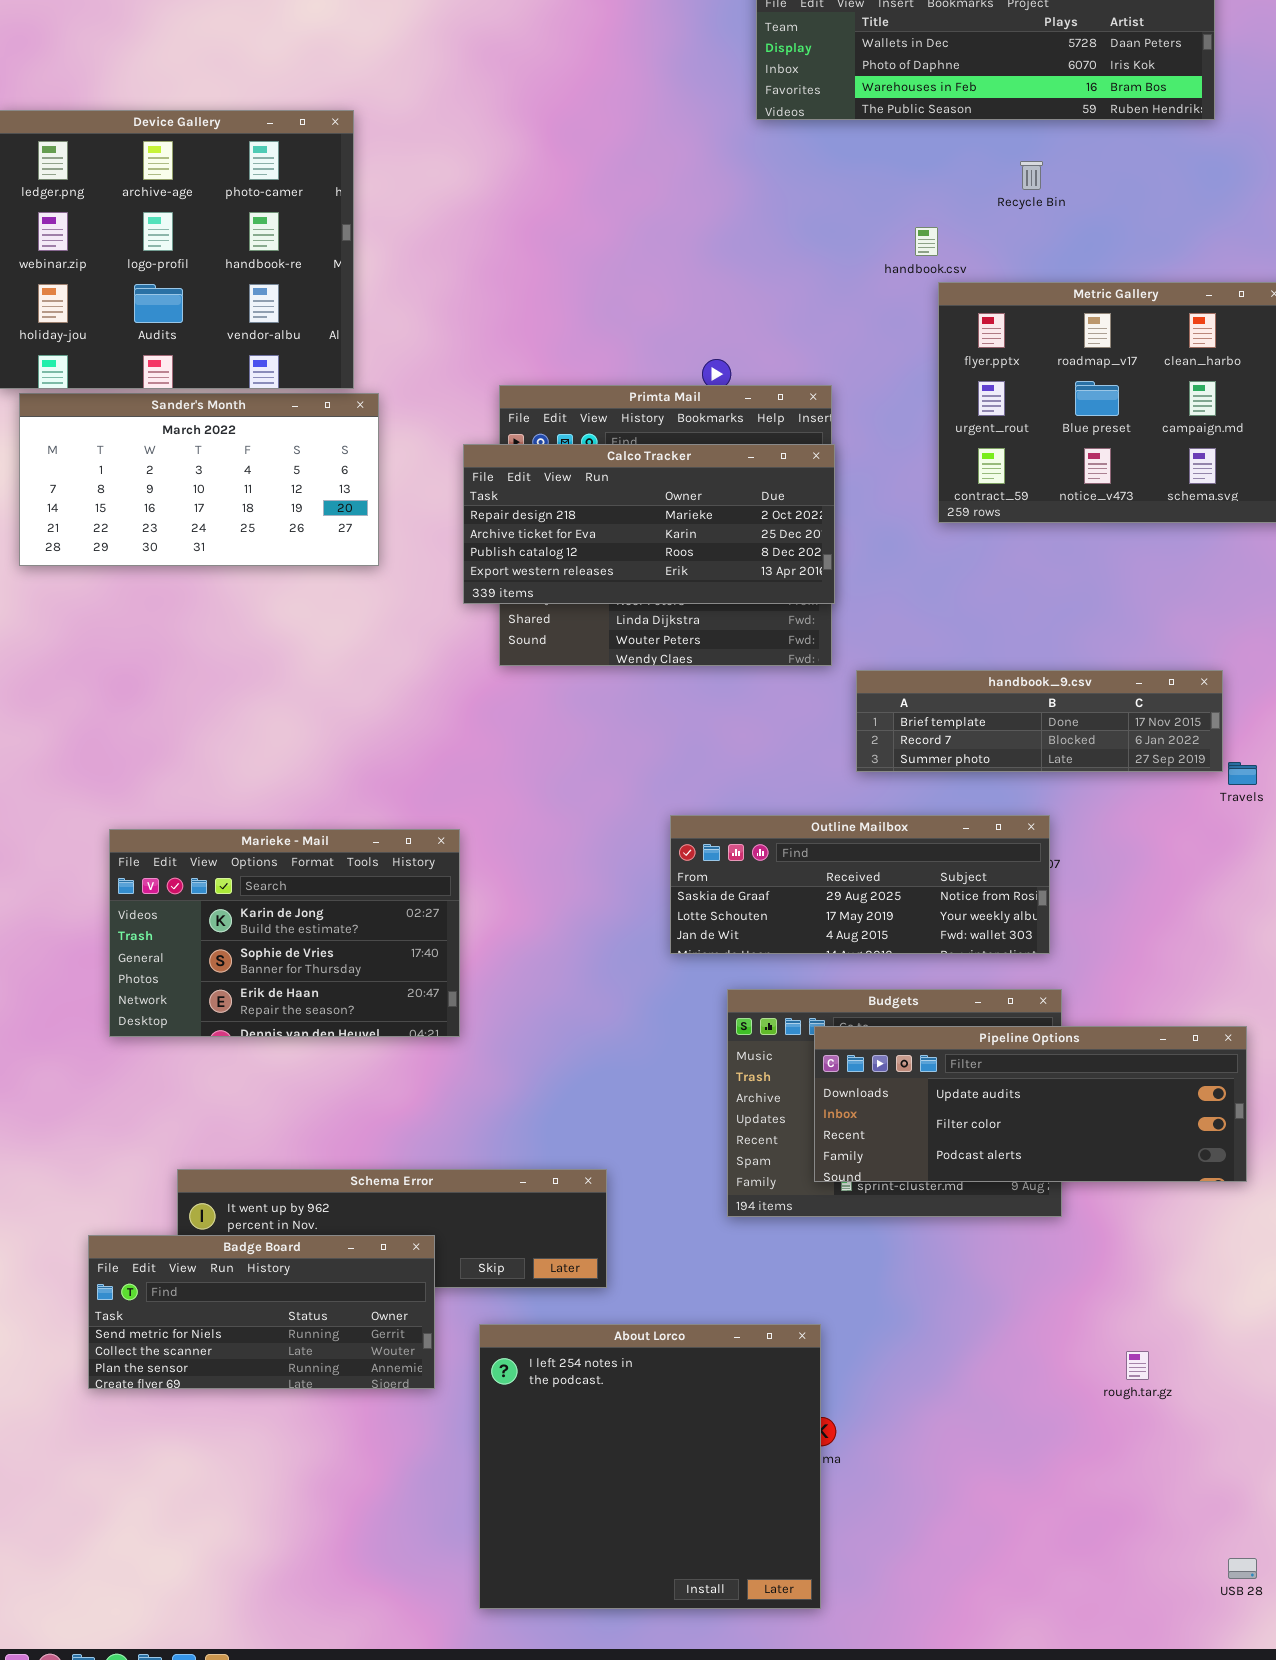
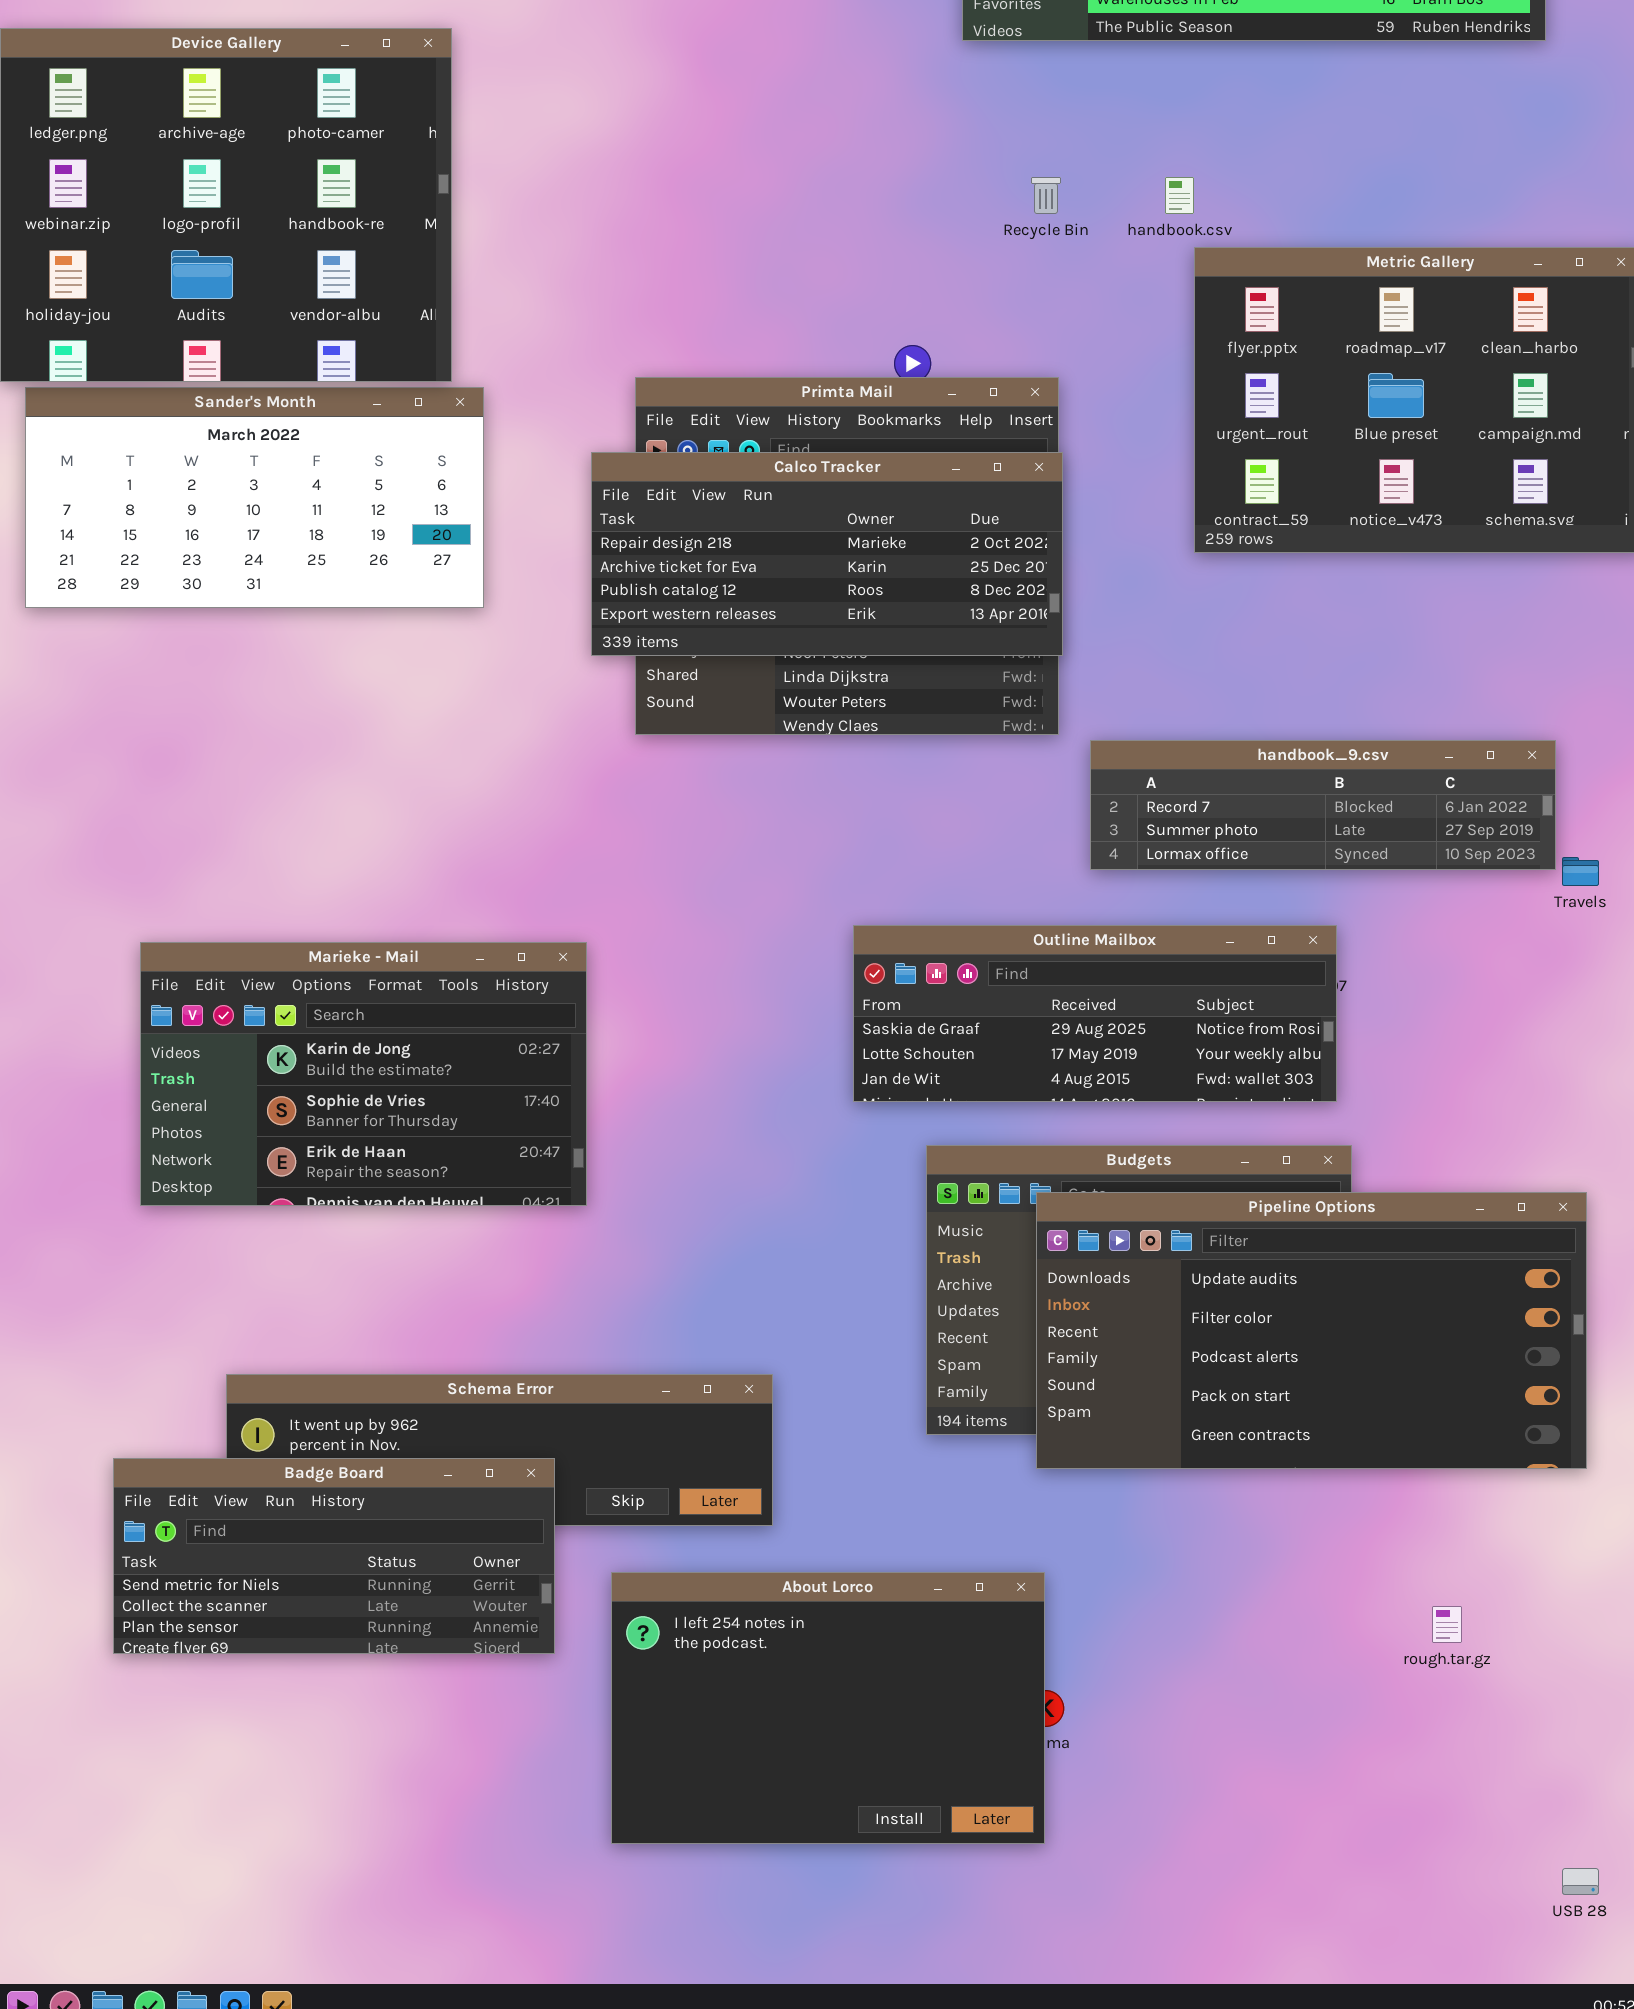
Recycle Bin: [1020,161,1043,190] -> [1031,177,1061,214], moved
handbook_9.csv: [856,670,1223,772] -> [1090,740,1556,870], scrolled down 1 row
Pipeline Options: [814,1026,1247,1182] -> [1036,1192,1587,1469], resized
About Lorco: [479,1324,821,1609] -> [611,1572,1045,1844], resized

